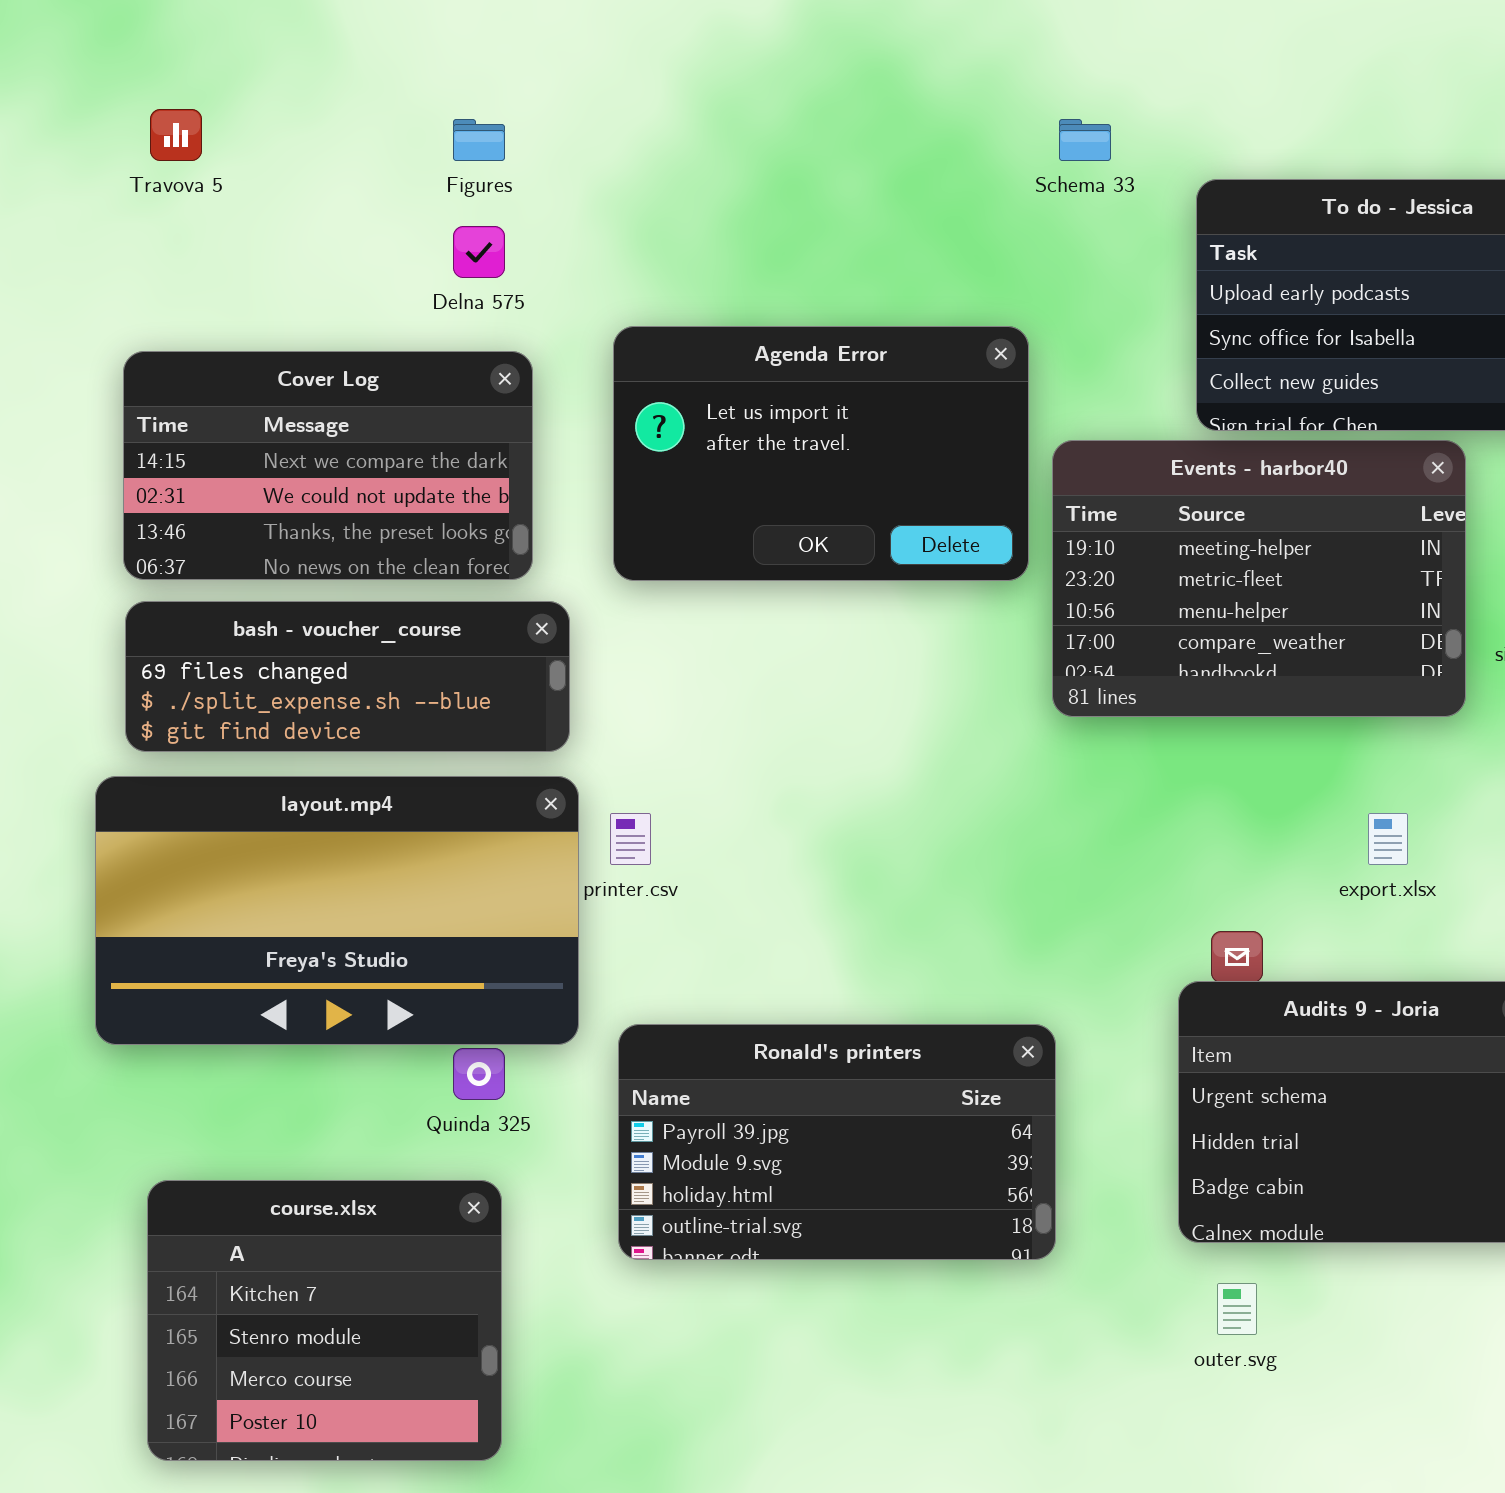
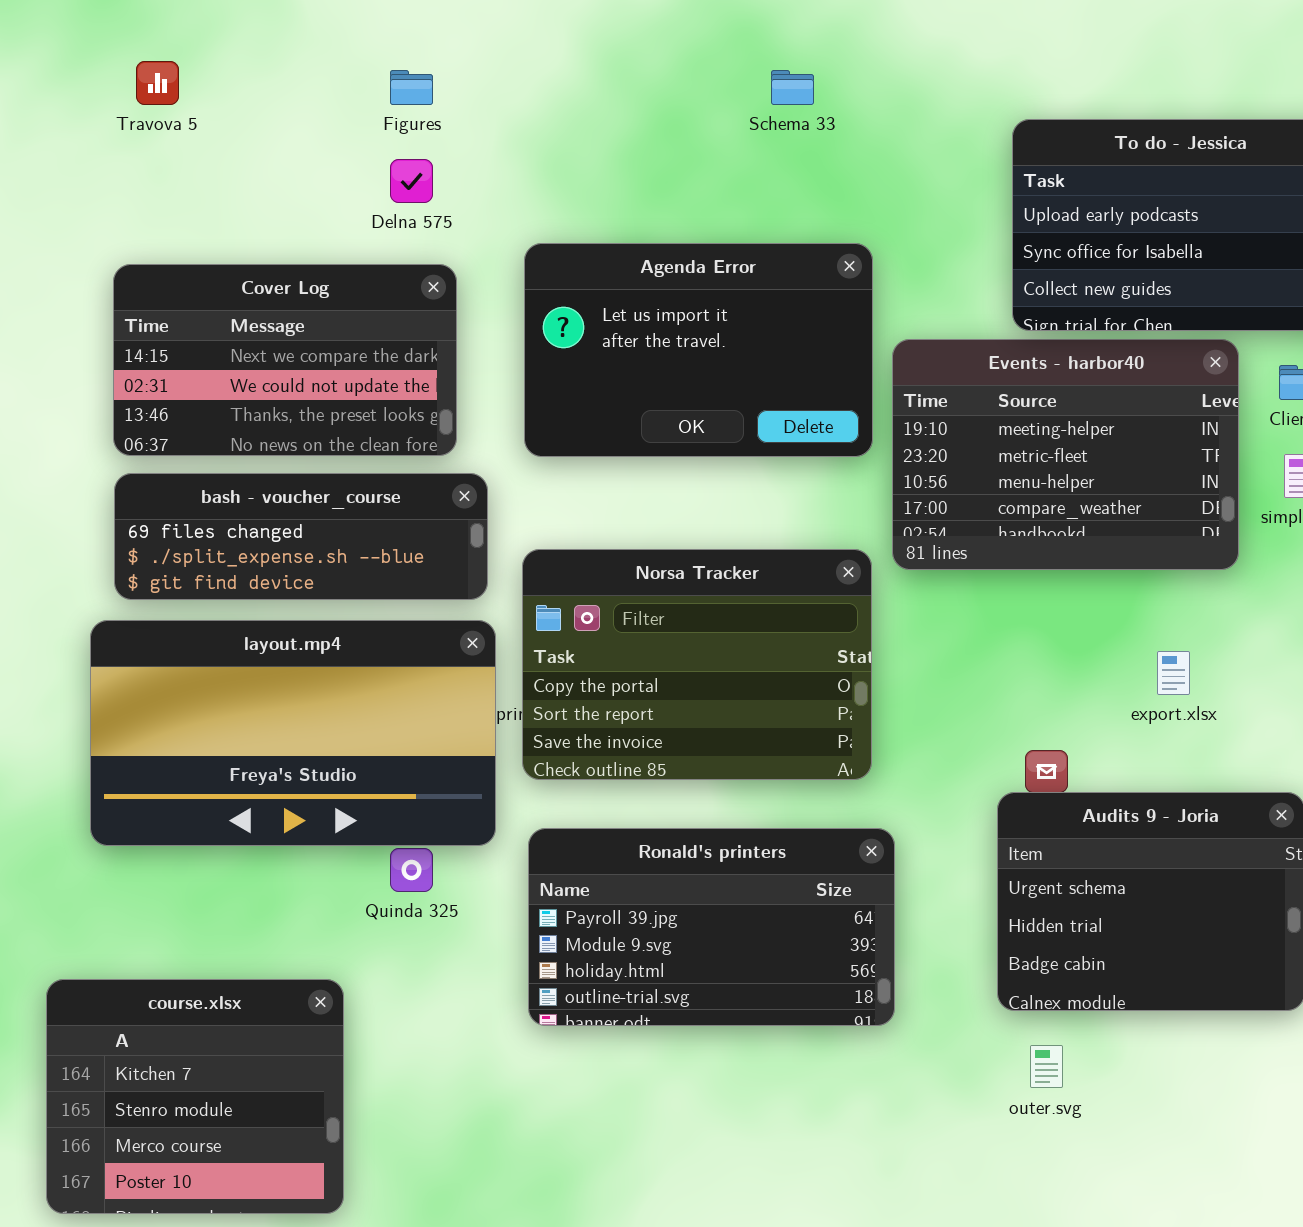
Schema 33: [1059,119,1111,161] -> [771,70,814,105], moved
Norsa Tracker: none -> [522,549,872,780], opened
course.xlsx: [147,1180,502,1461] -> [46,979,344,1214], moved

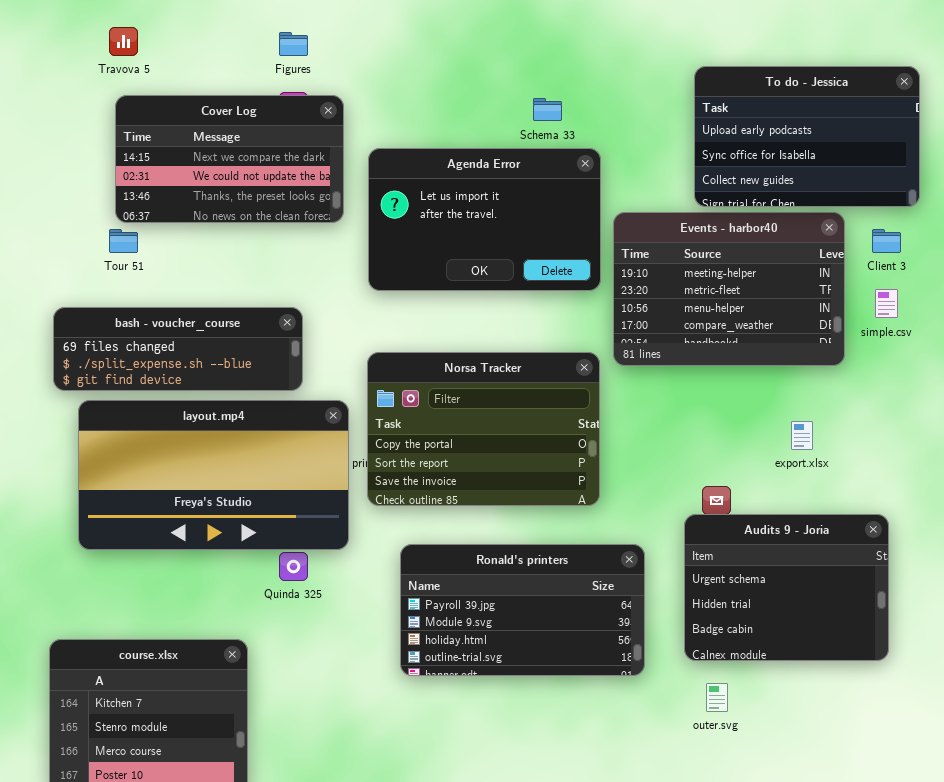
Schema 33: [771,70,814,105] -> [533,98,562,121], moved
Cover Log: [113,264,457,456] -> [115,95,344,223], moved
bash - voucher_course: [114,473,488,600] -> [53,307,303,391], moved
Ronald's printers: [528,828,895,1026] -> [400,544,645,676], moved

